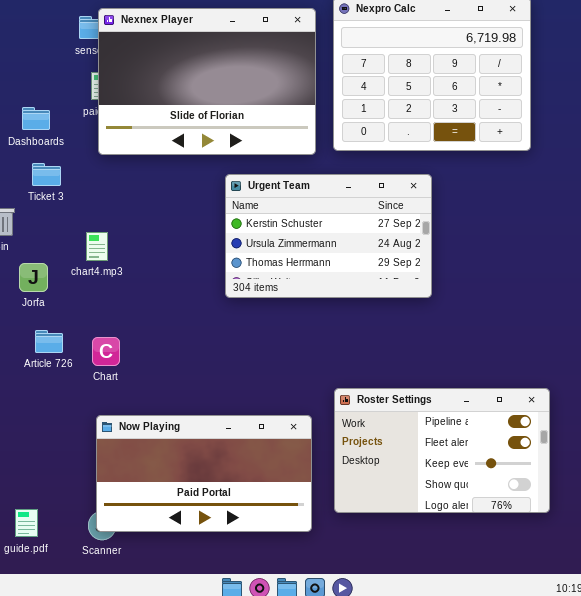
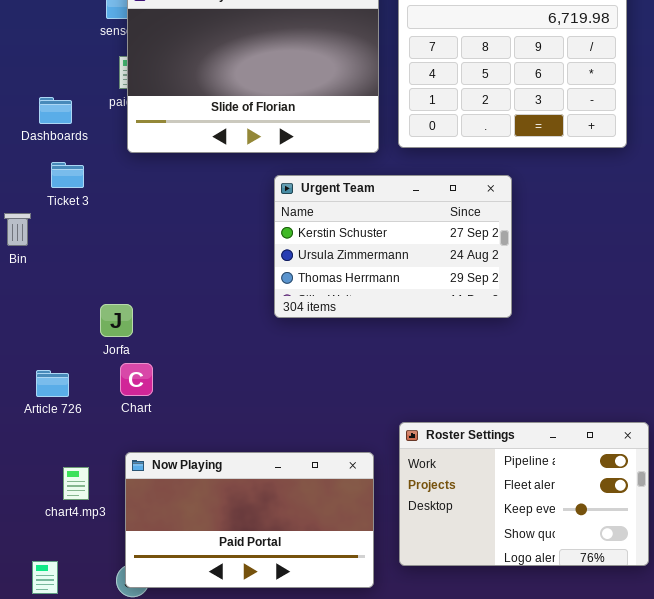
chart4.mp3: [86,232,108,261] -> [63,467,89,500], moved
Jorfa: [19,263,48,292] -> [100,304,133,337], moved
Article 726: [35,330,63,353] -> [36,370,69,397], moved

